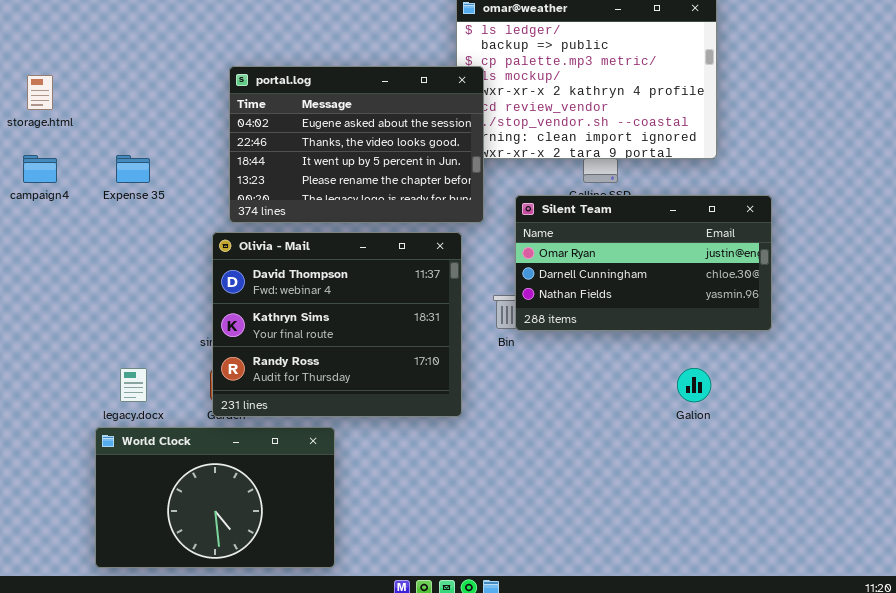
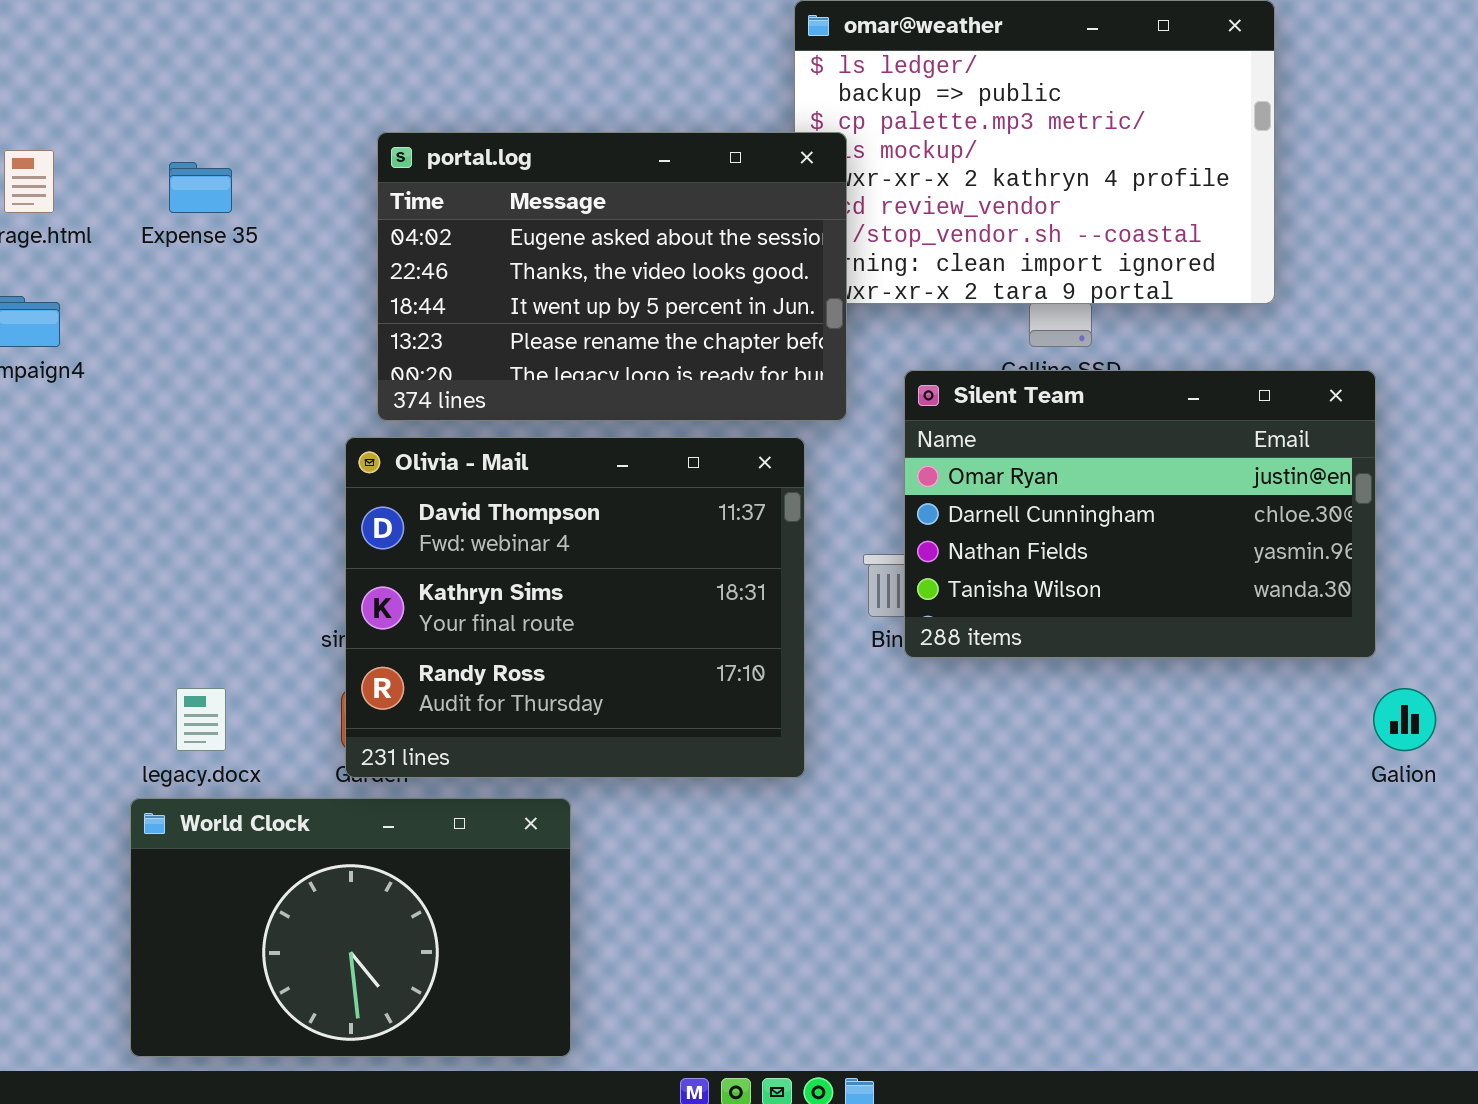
Expense 35: [116,155,150,183] -> [169,162,232,213], moved
Silent Team: [515,195,772,331] -> [904,370,1376,658], resized
Galion: [677,368,711,402] -> [1373,688,1436,751], moved

